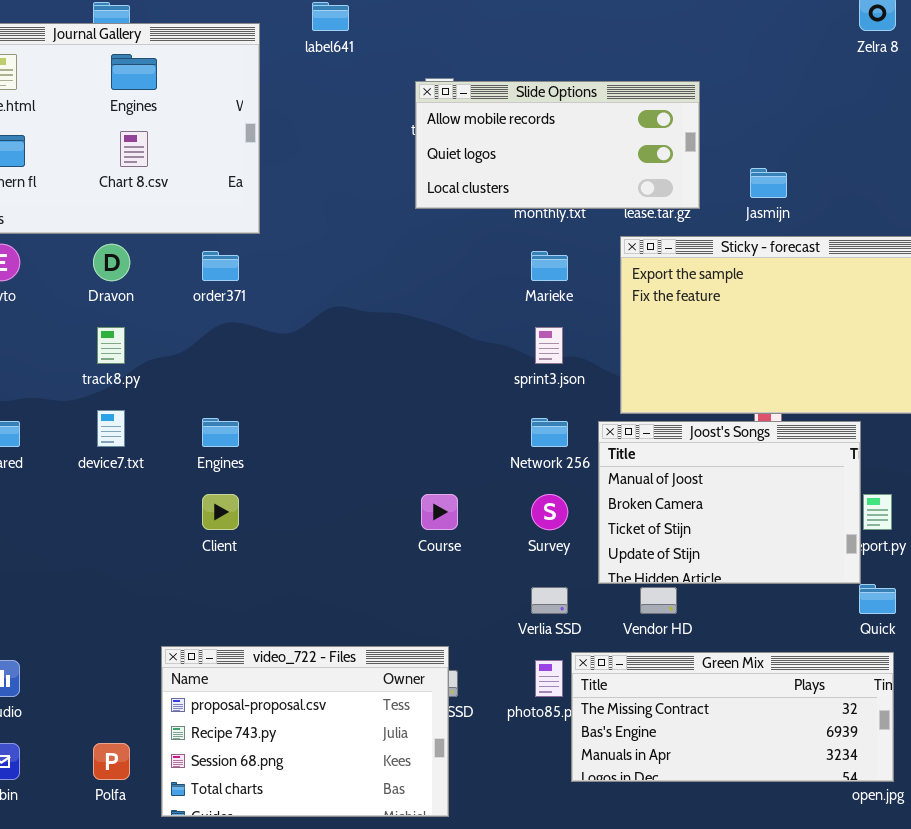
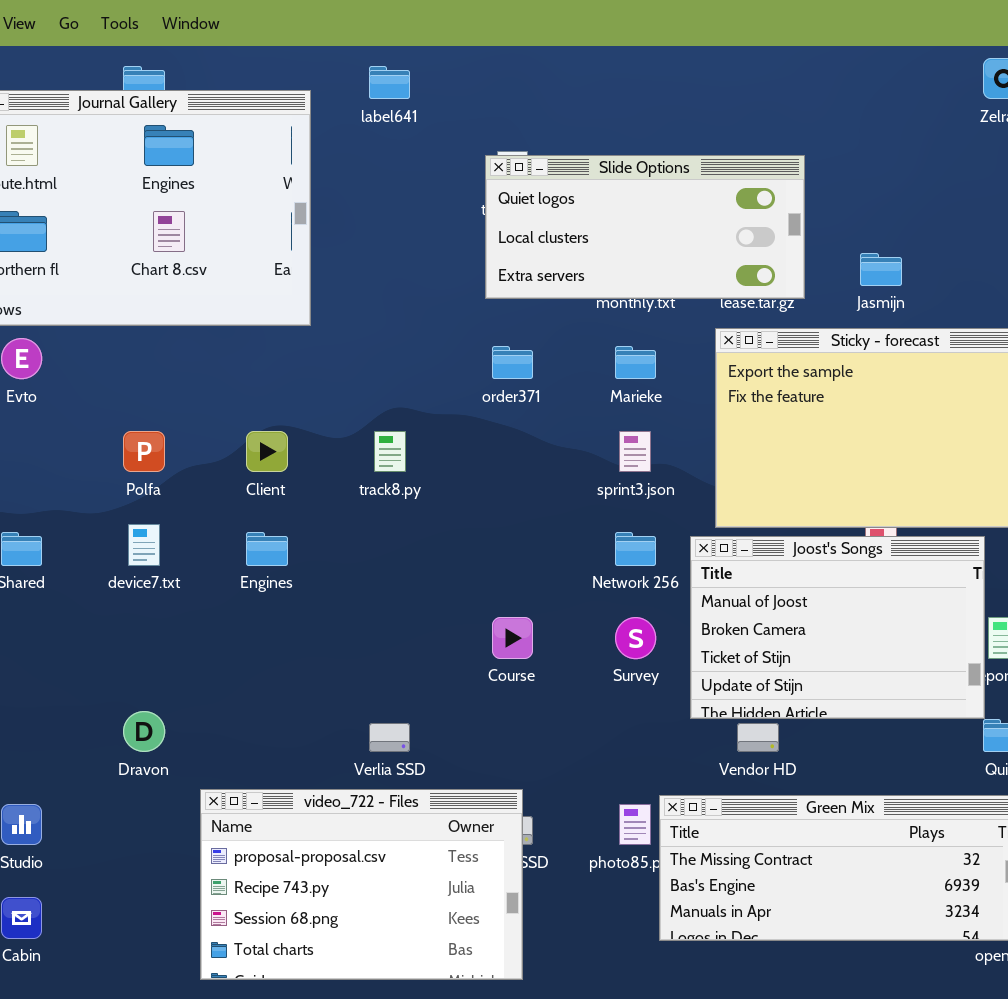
Slide Options: [415,81,700,209] -> [485,155,805,299], scrolled down 1 row
Dravon: [93,244,130,281] -> [123,711,165,752], moved
order371: [202,251,239,281] -> [492,346,533,379], moved
track8.py: [97,327,125,364] -> [374,431,406,472], moved
Client: [202,494,239,530] -> [246,431,288,472], moved
Verlia SSD: [531,587,568,614] -> [369,723,410,752], moved
Polfa: [93,743,130,780] -> [123,431,165,472], moved

